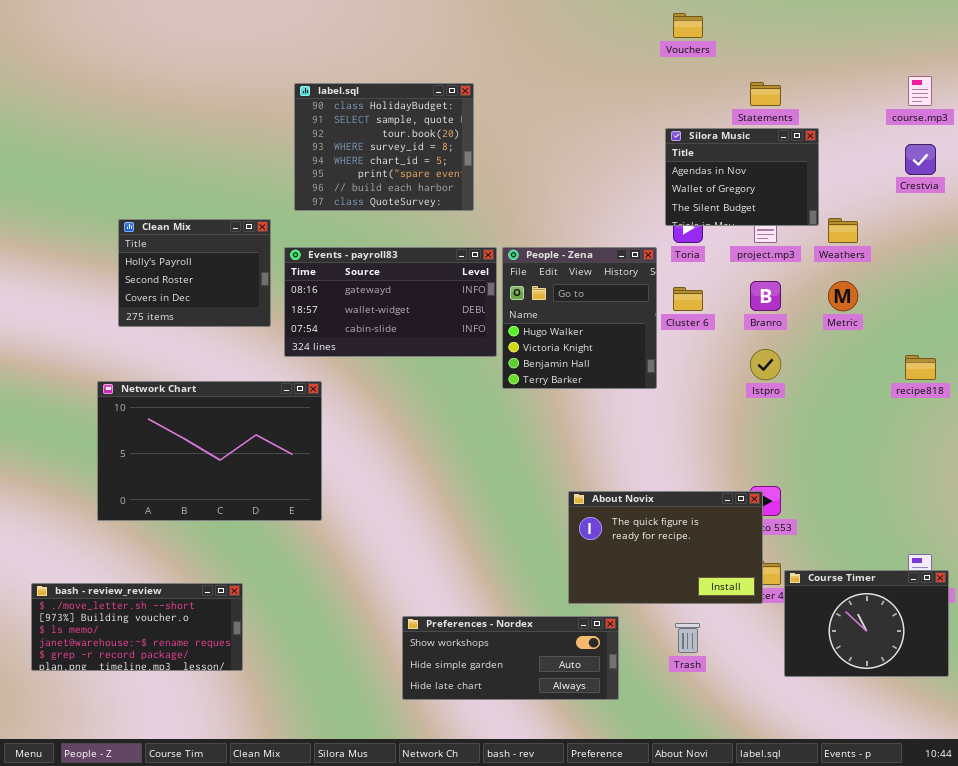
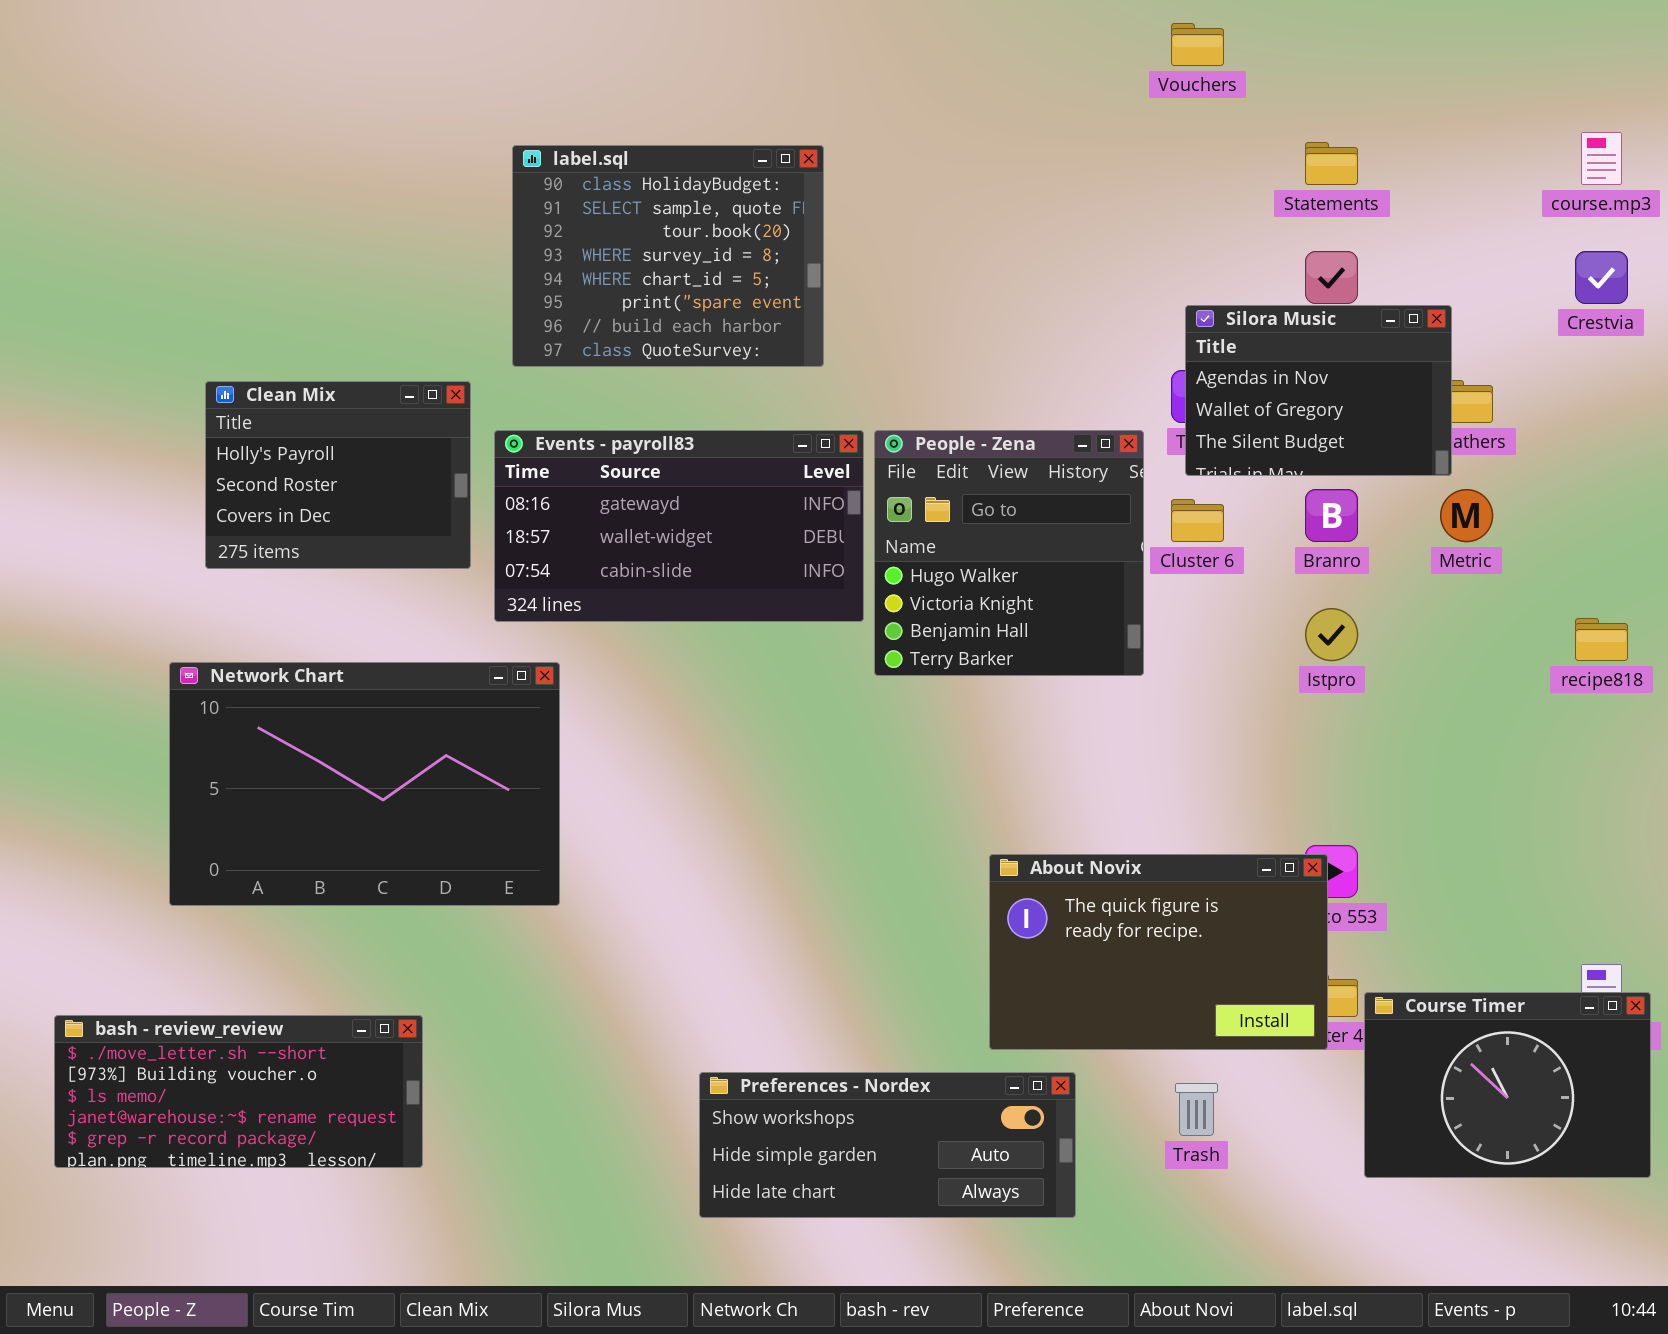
Silora Music: [665,128,819,226] -> [1185,305,1452,476], moved

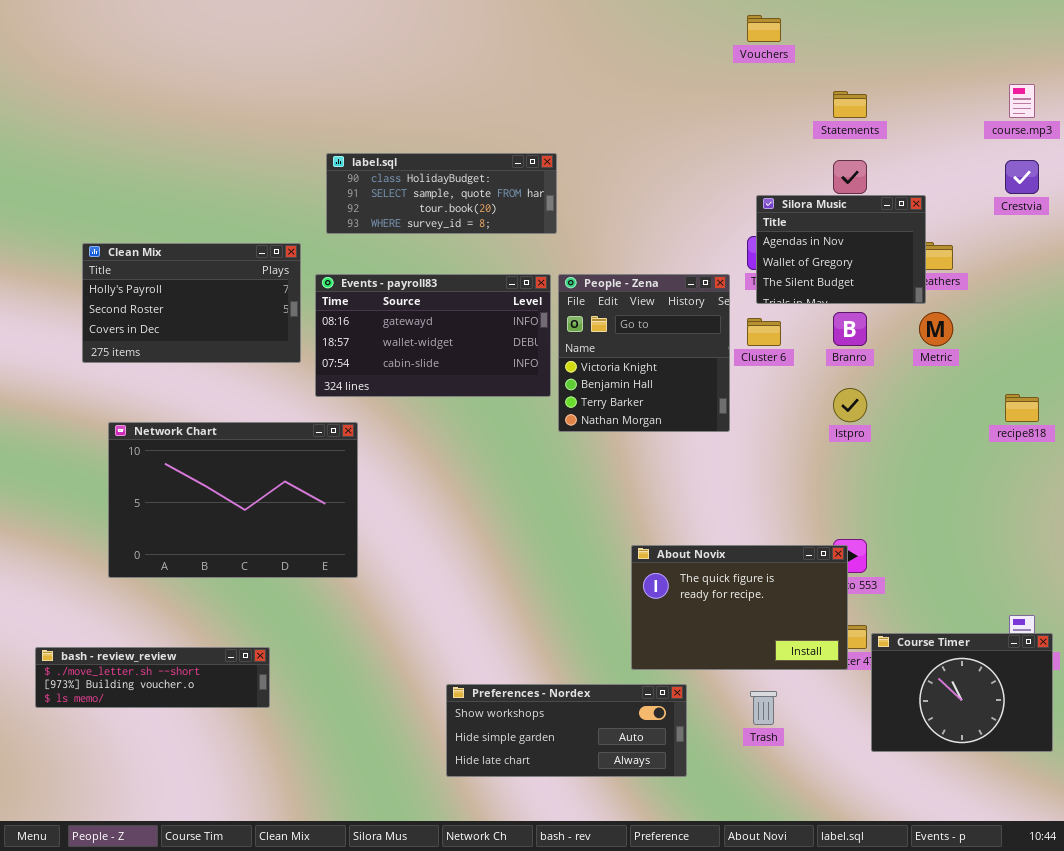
label.sql: [512,145,824,367] -> [326,153,557,234], resized
Clean Mix: [205,381,471,569] -> [82,243,301,363], resized
People - Zena: [874,430,1144,676] -> [558,274,730,432], scrolled down 1 row
bash - review_review: [54,1015,423,1168] -> [35,647,270,708], resized

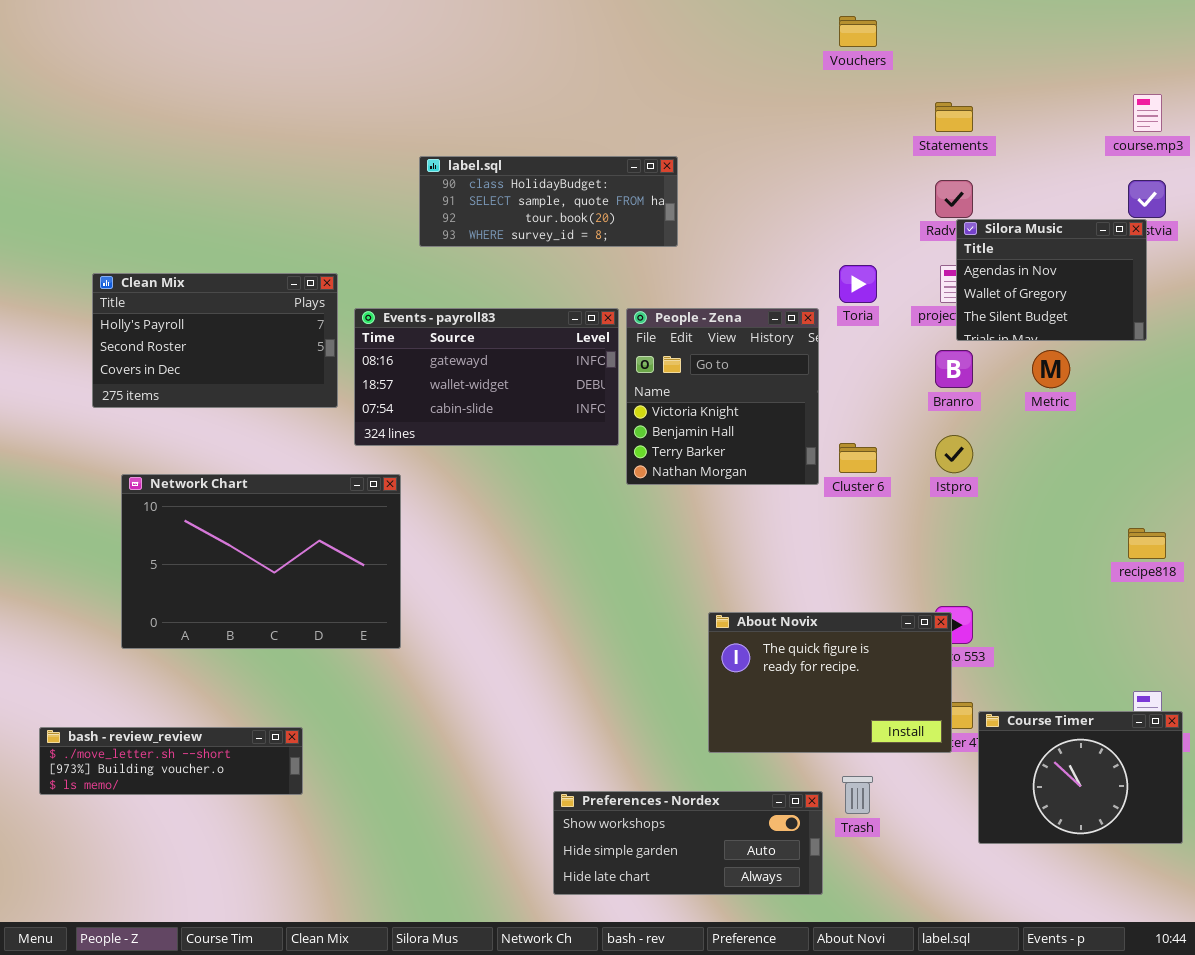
label.sql: [326,153,557,234] -> [419,156,678,247], moved
Silora Music: [756,195,926,304] -> [956,219,1147,341], moved
Cluster 6: [747,318,781,346] -> [839,443,877,473], moved
recipe818: [1005,394,1039,422] -> [1128,528,1166,559], moved
Preferences - Nordex: [446,684,687,777] -> [553,791,823,895], moved

